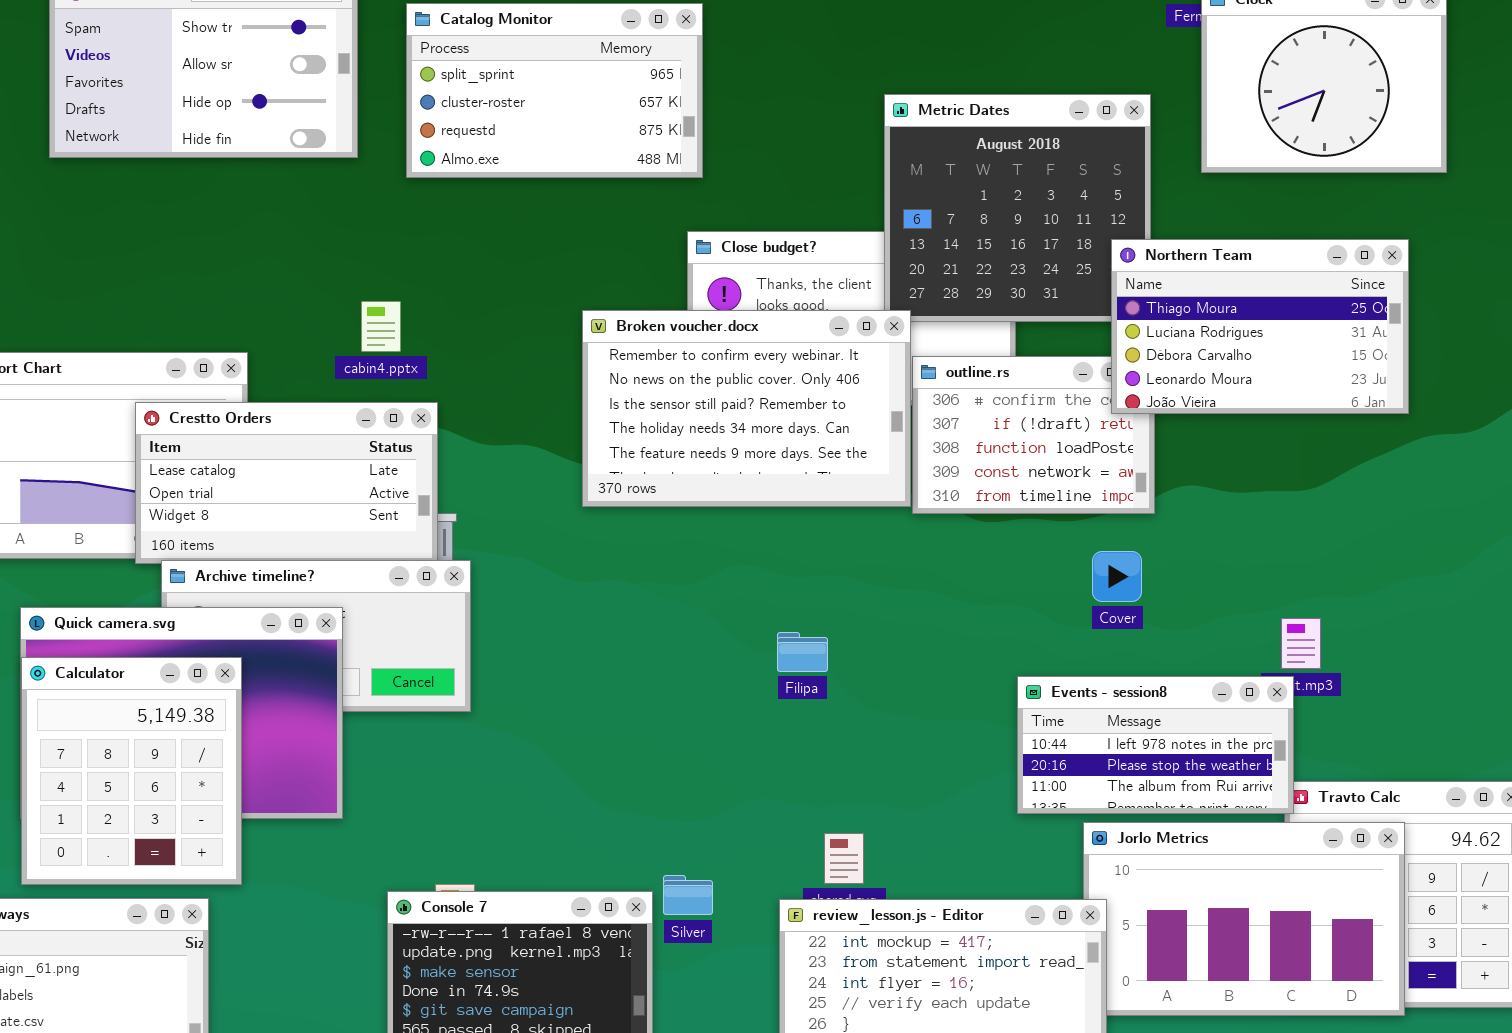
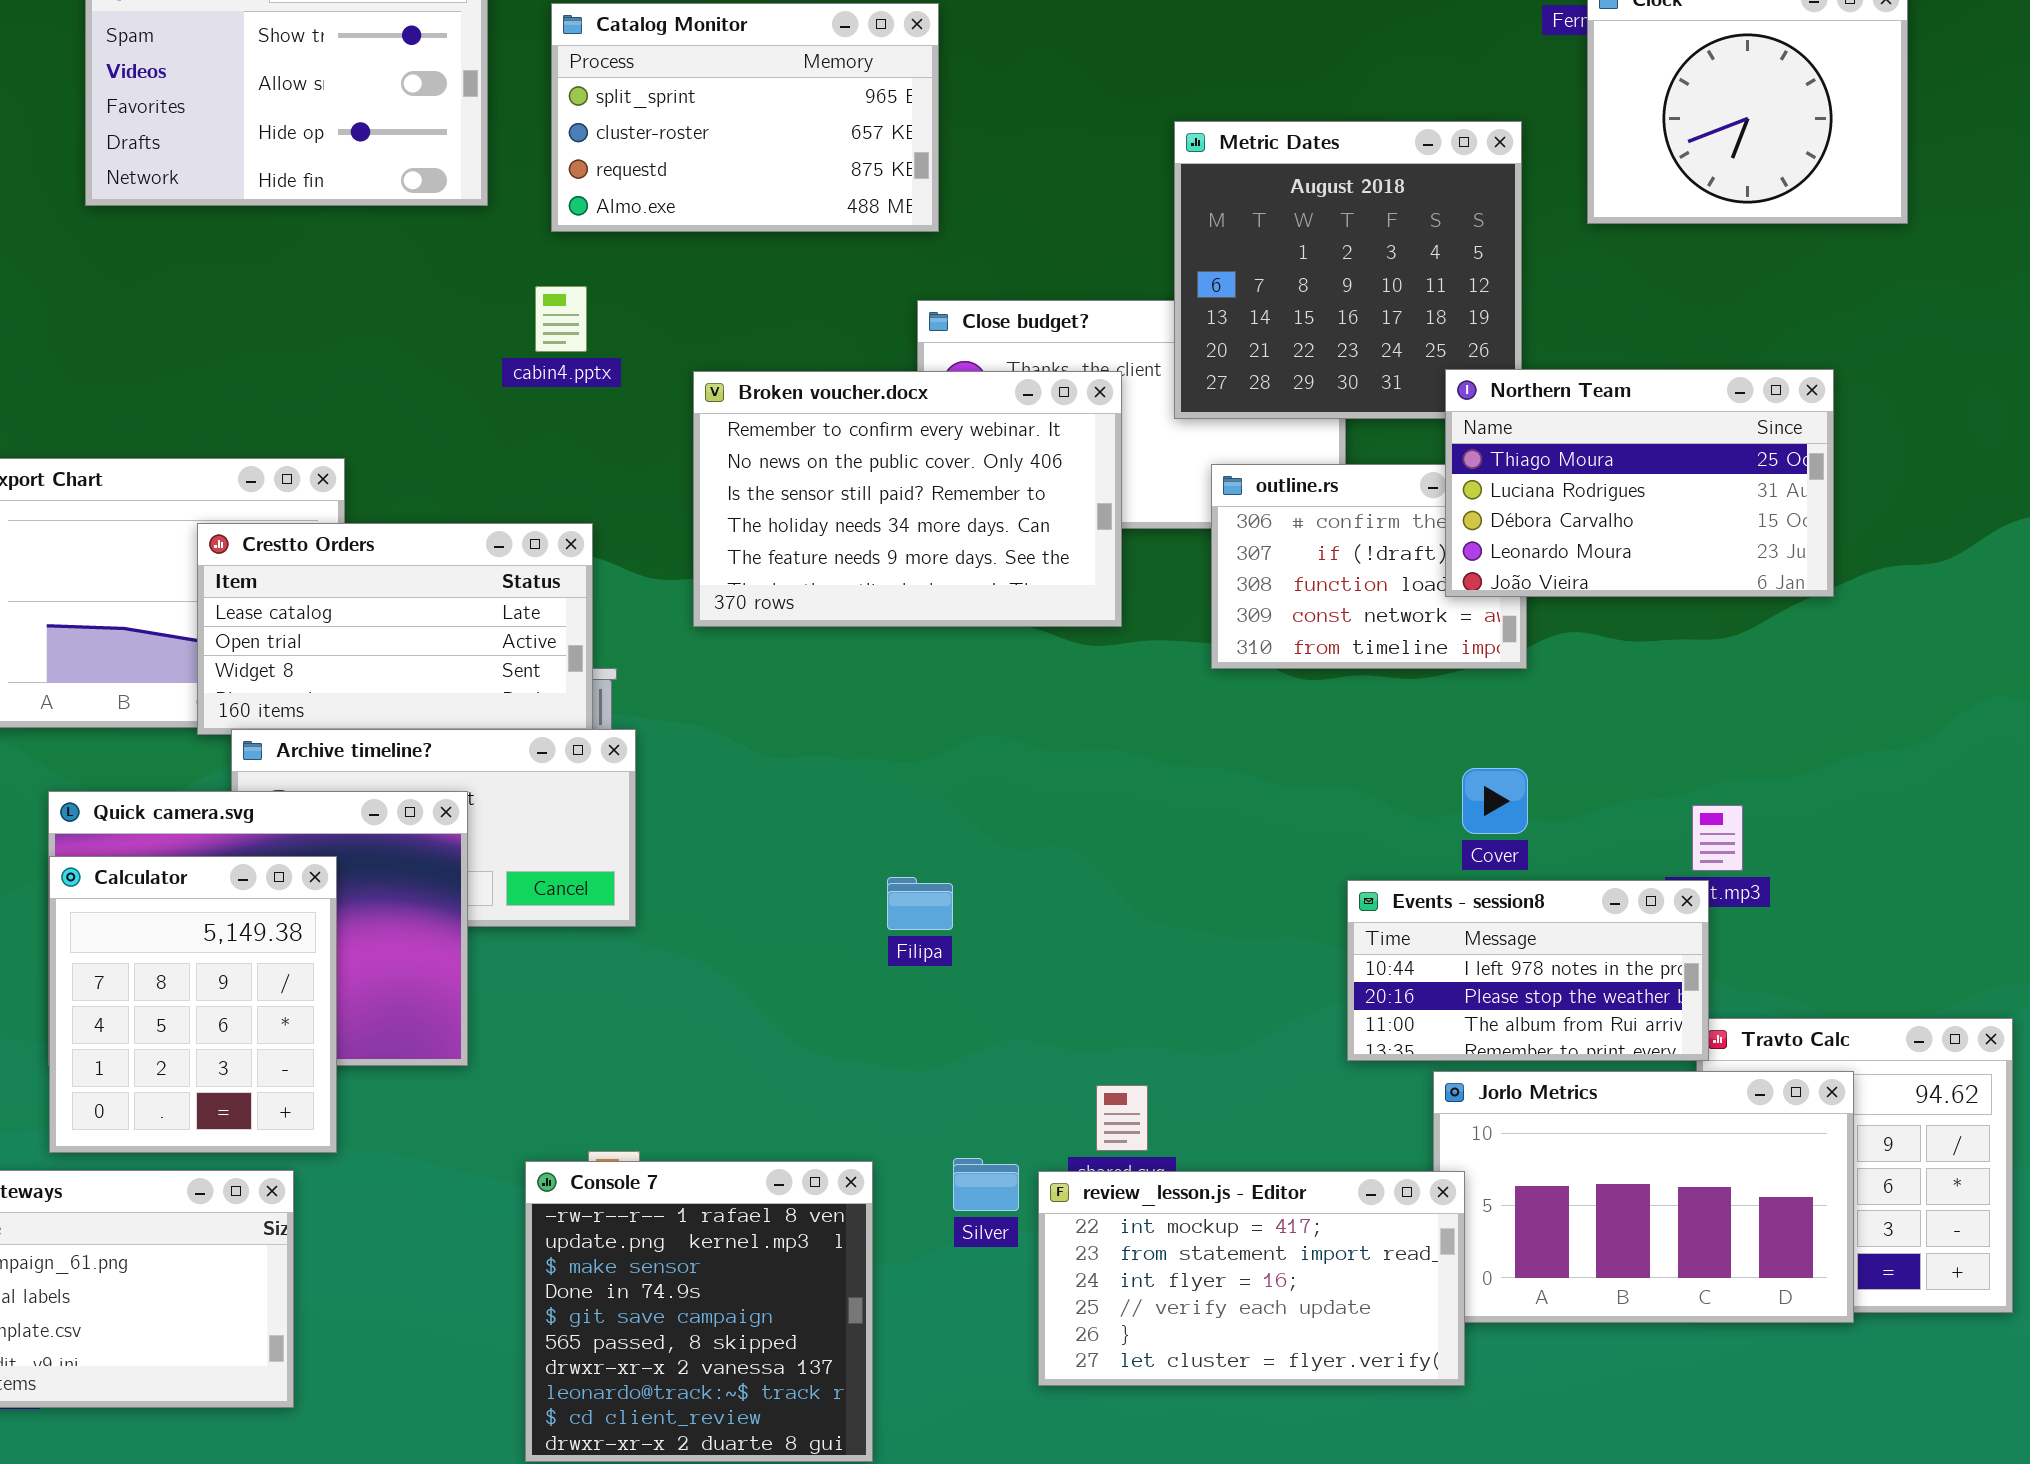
Northern Team: [1111,239,1409,414] -> [1445,369,1834,597], moved
cabin4.pptx: [361,301,401,352] -> [535,286,587,352], moved
Broken voucher.docx: [582,310,911,507] -> [693,371,1122,627], moved
Cover: [1092,551,1142,602] -> [1462,768,1528,834], moved
Filipa: [777,632,828,672] -> [887,877,953,930], moved
Silver: [663,875,713,915] -> [953,1158,1019,1211], moved

